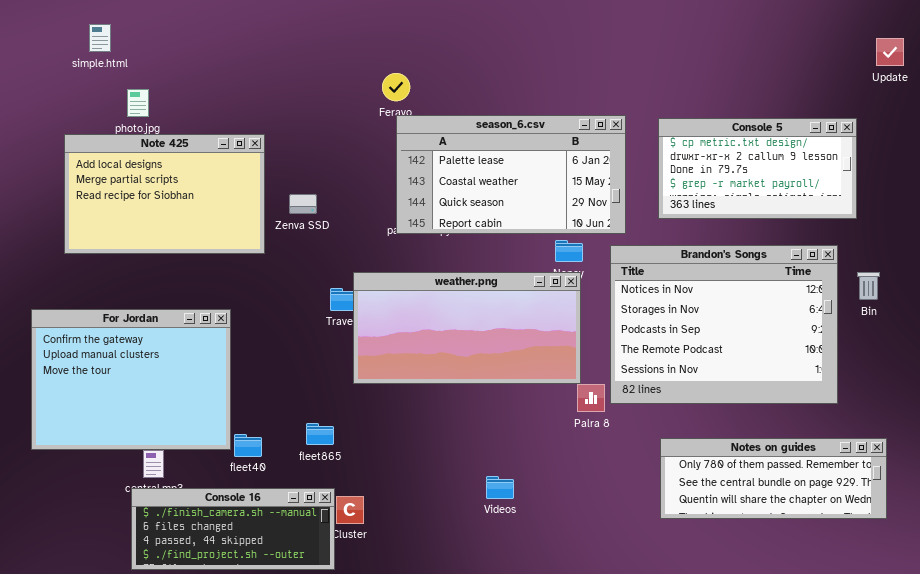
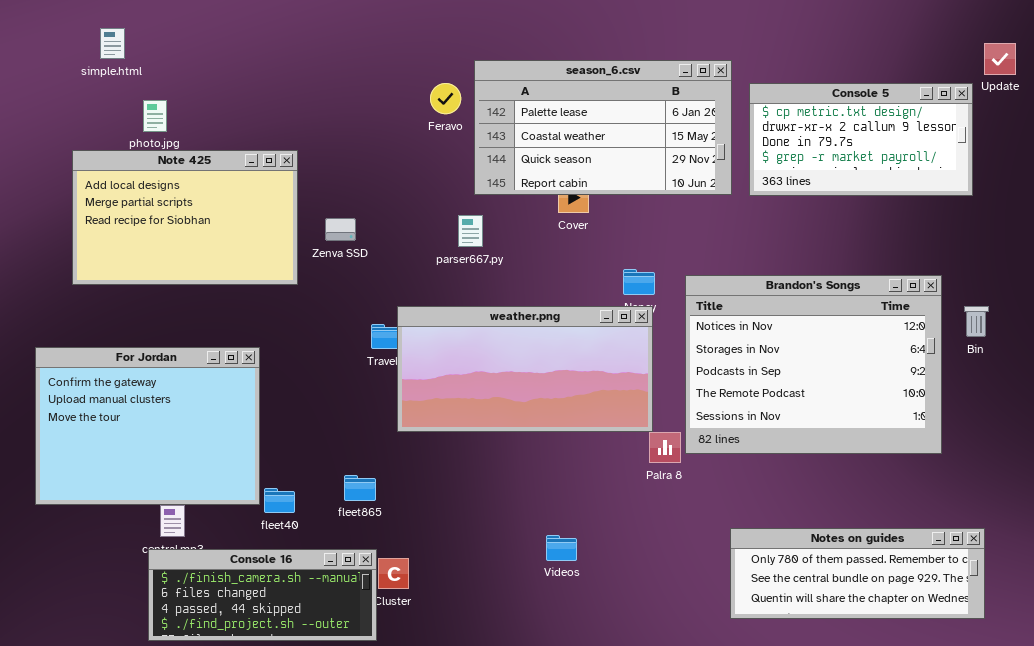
season_6.csv: [396,115,626,234] -> [474,60,732,195], moved
Console 5: [658,118,857,219] -> [749,83,973,196], moved
Notes on guides: [660,438,887,519] -> [730,528,985,619], moved

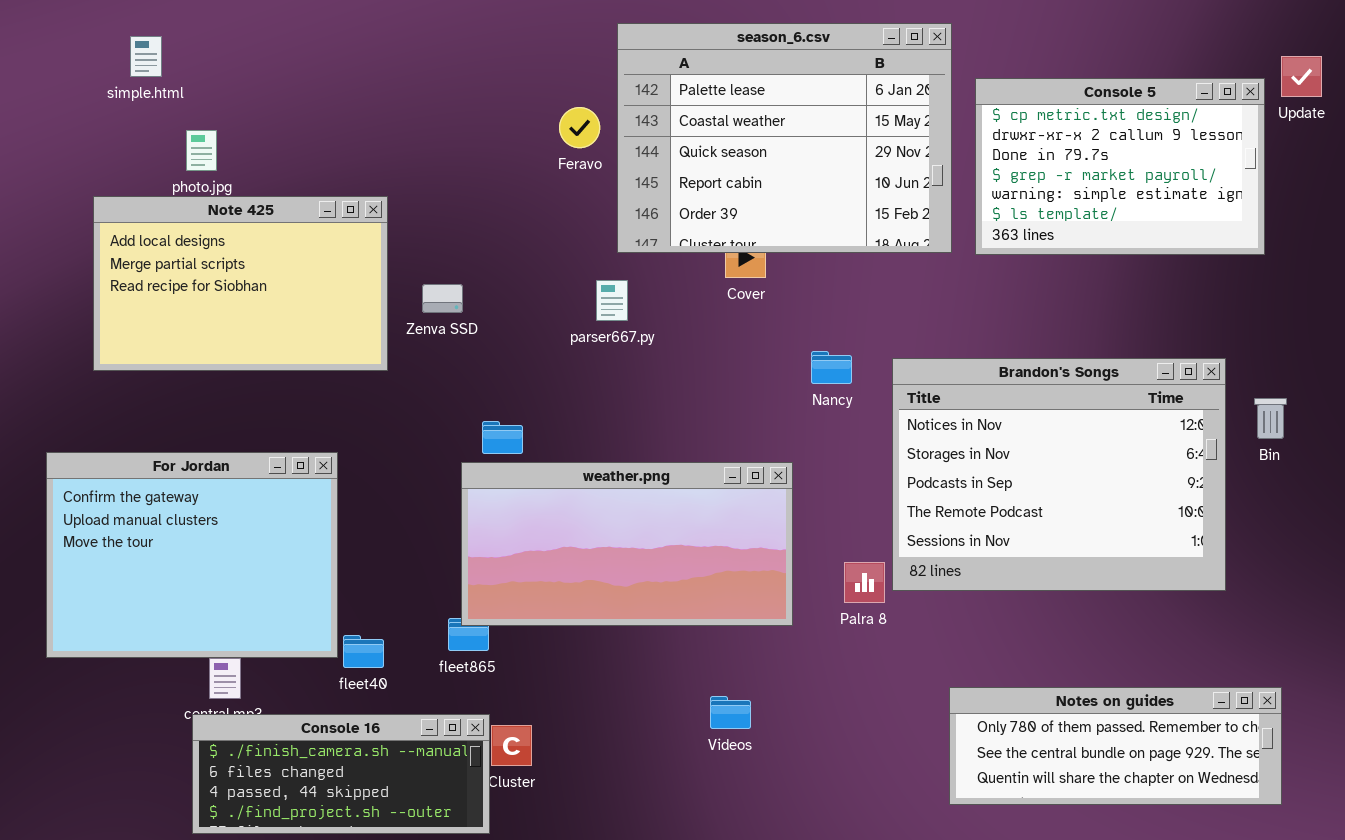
season_6.csv: [474,60,732,195] -> [617,23,952,253], resized
Console 5: [749,83,973,196] -> [975,78,1265,255], resized
weather.png: [397,306,653,432] -> [461,462,793,626], moved

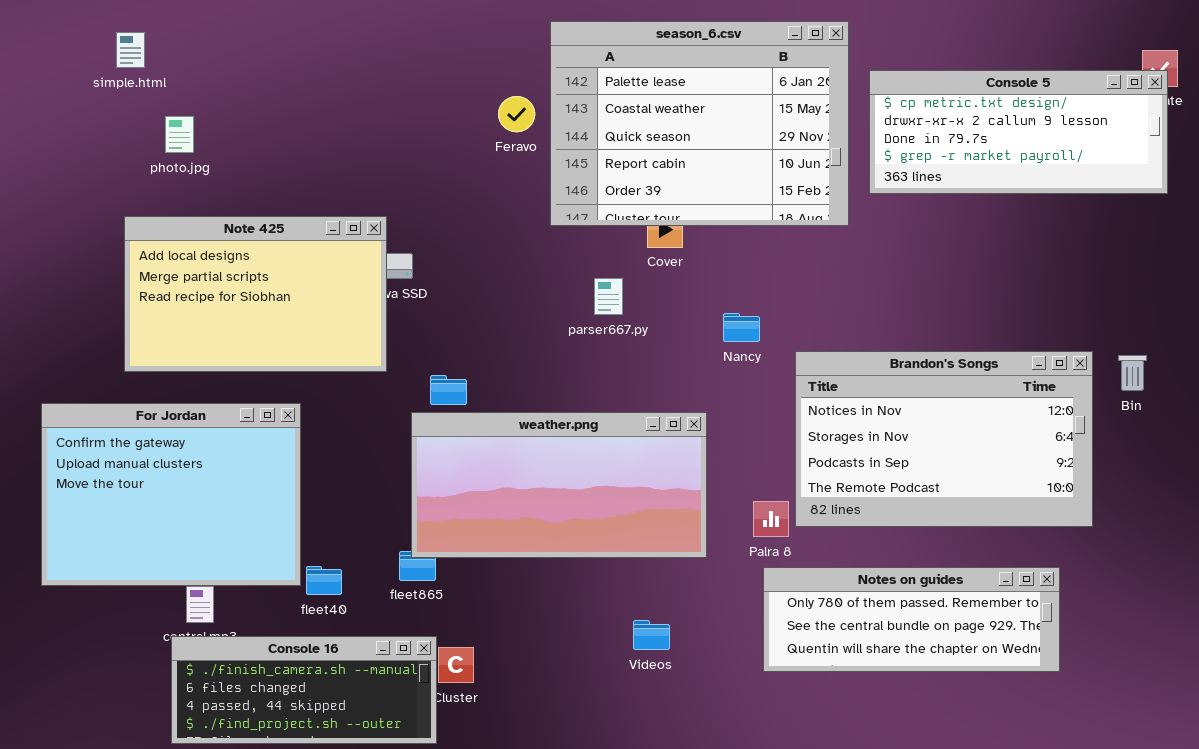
Console 5: [975,78,1265,255] -> [869,70,1168,194], resized
Note 425: [93,196,388,371] -> [124,216,387,372], moved
parser667.py: [596,280,628,321] -> [594,278,623,315], moved
Brandon's Songs: [892,358,1226,591] -> [795,351,1093,527], resized
Notes on guides: [949,687,1282,805] -> [763,567,1060,672], moved

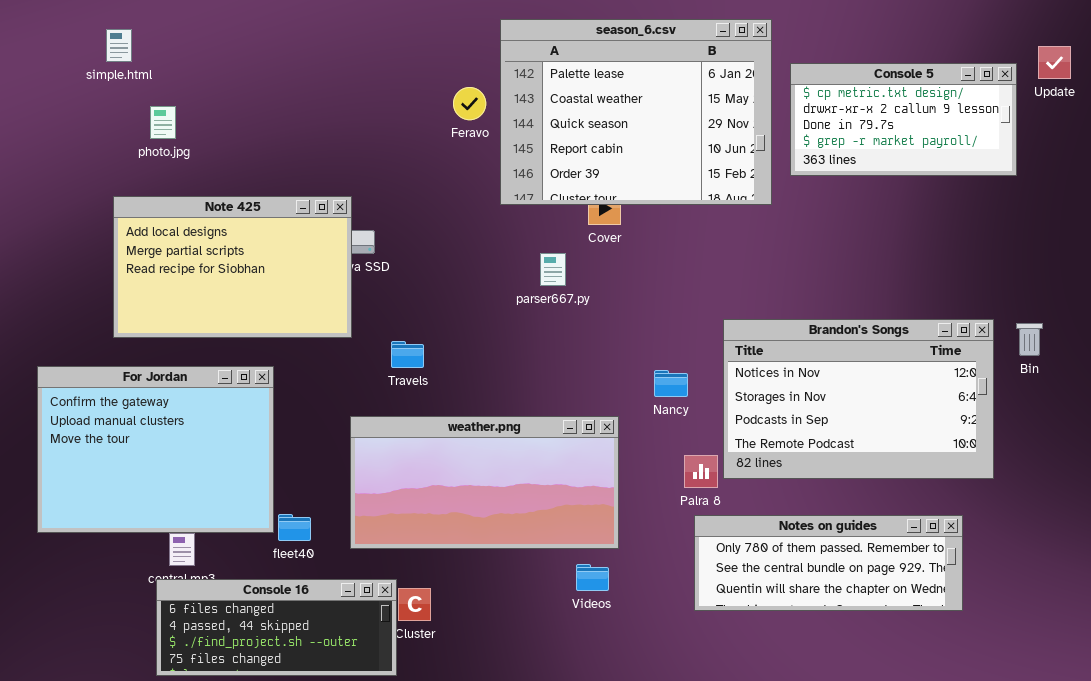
Console 5: [869,70,1168,194] -> [790,63,1017,176], resized
Nancy: [723,313,760,342] -> [654,370,688,397], moved
weather.png: [411,412,707,558] -> [350,416,619,549], moved
Console 16: [171,636,437,744] -> [156,579,397,676], scrolled down 1 row

